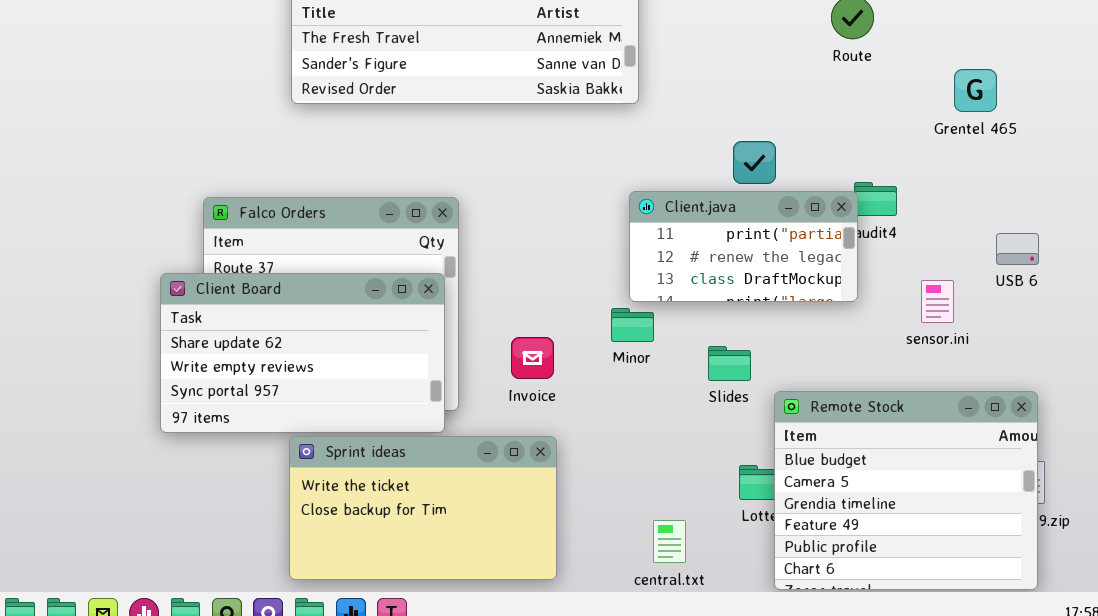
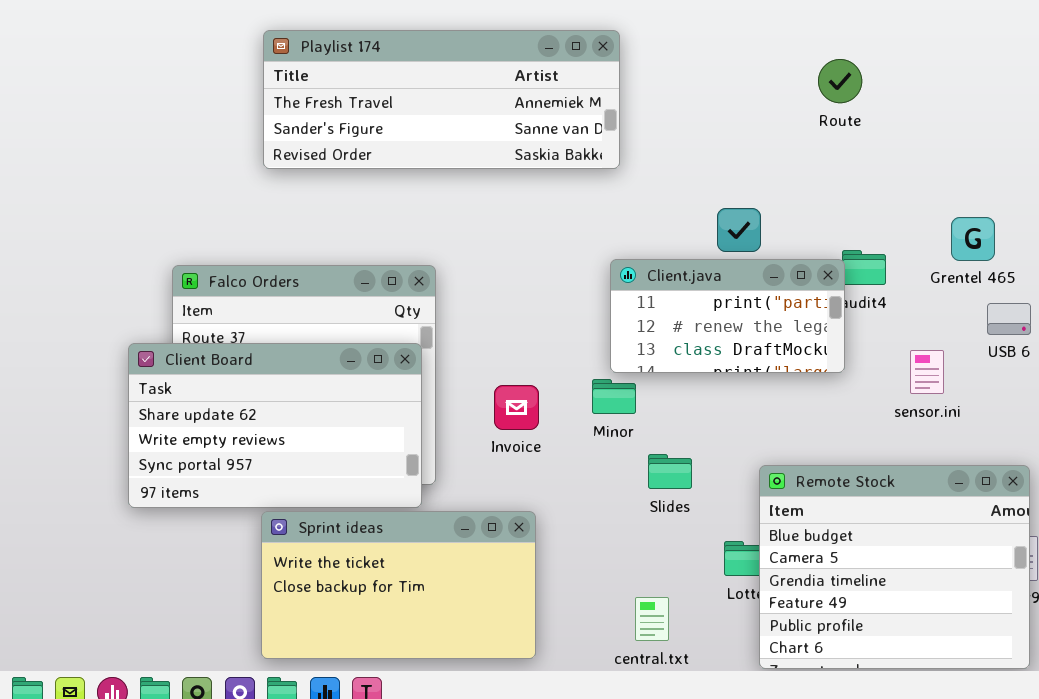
Grentel 465: [954,69,997,112] -> [951,217,995,261], moved
Invoice: [511,337,554,379] -> [494,385,539,430], moved
Slides: [708,346,751,381] -> [648,454,692,489], moved

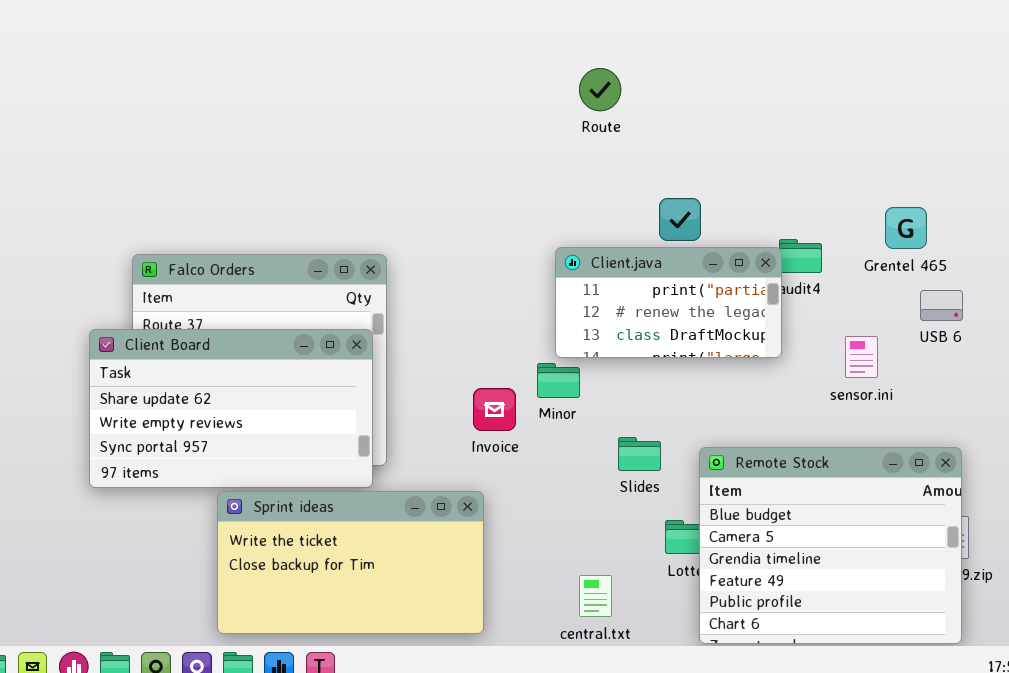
Playlist 174: [263,30,620,169] -> none, closed
Route: [818,59,862,103] -> [579,68,621,111], moved
Invoice: [494,385,539,430] -> [473,388,516,431], moved
Slides: [648,454,692,489] -> [618,437,661,471], moved

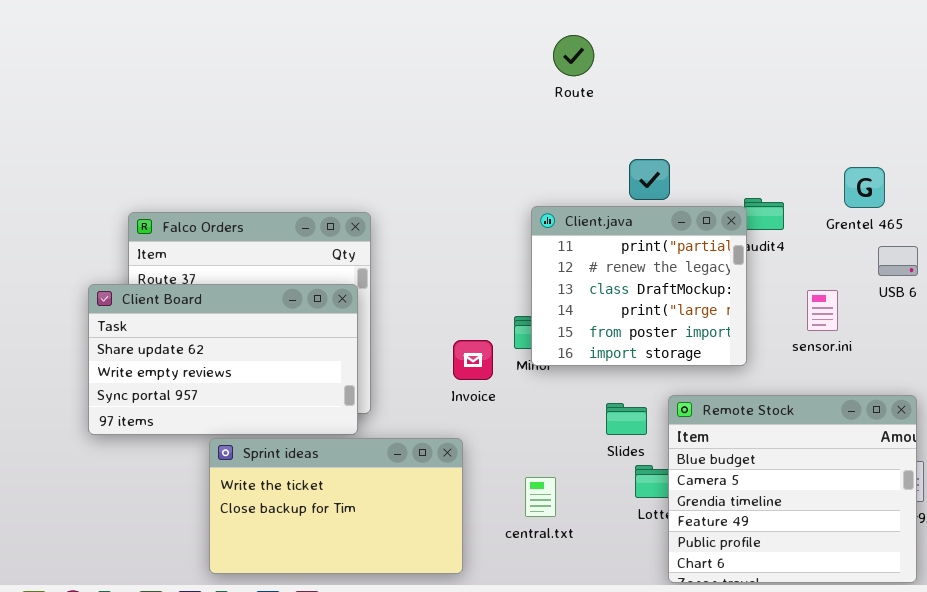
Client.java: [555,247,782,358] -> [531,206,747,366], resized
Slides: [618,437,661,471] -> [606,403,647,435], moved
central.txt: [579,575,612,617] -> [525,477,556,517], moved

